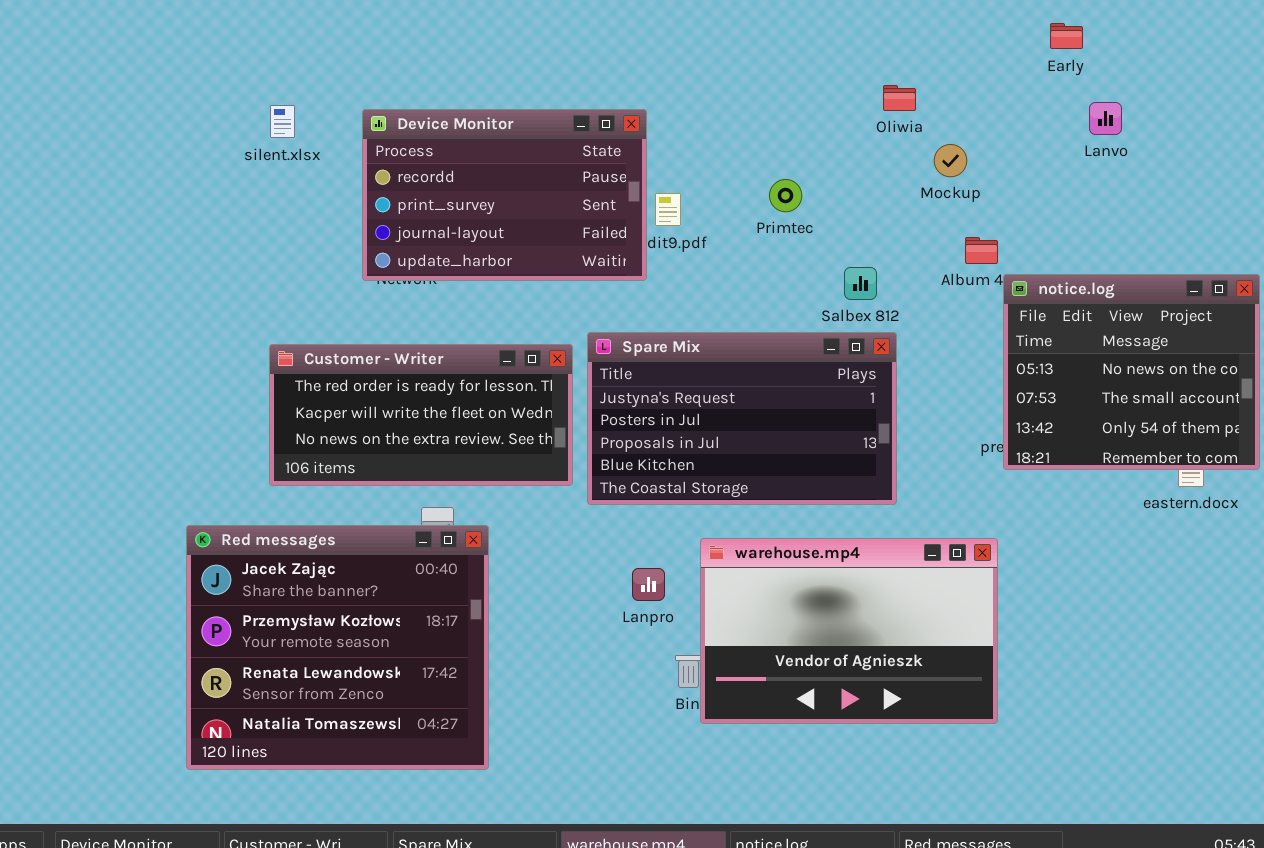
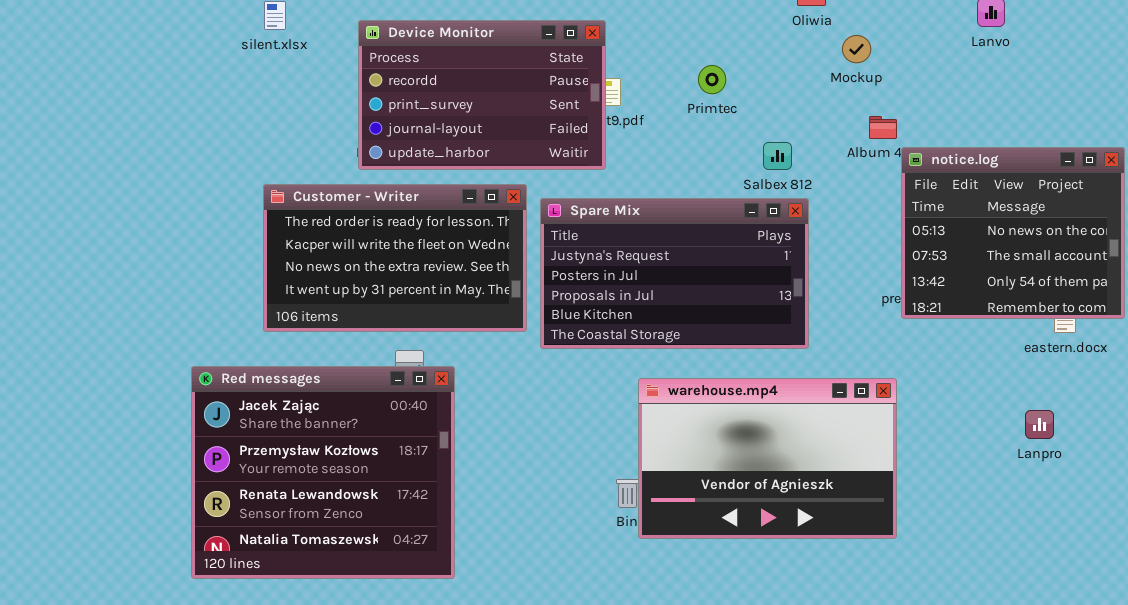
Device Monitor: [362,109,647,281] -> [358,20,606,170], moved
Customer - Writer: [269,344,573,486] -> [263,184,527,332], resized
Lanpro: [632,568,665,601] -> [1025,410,1054,439], moved

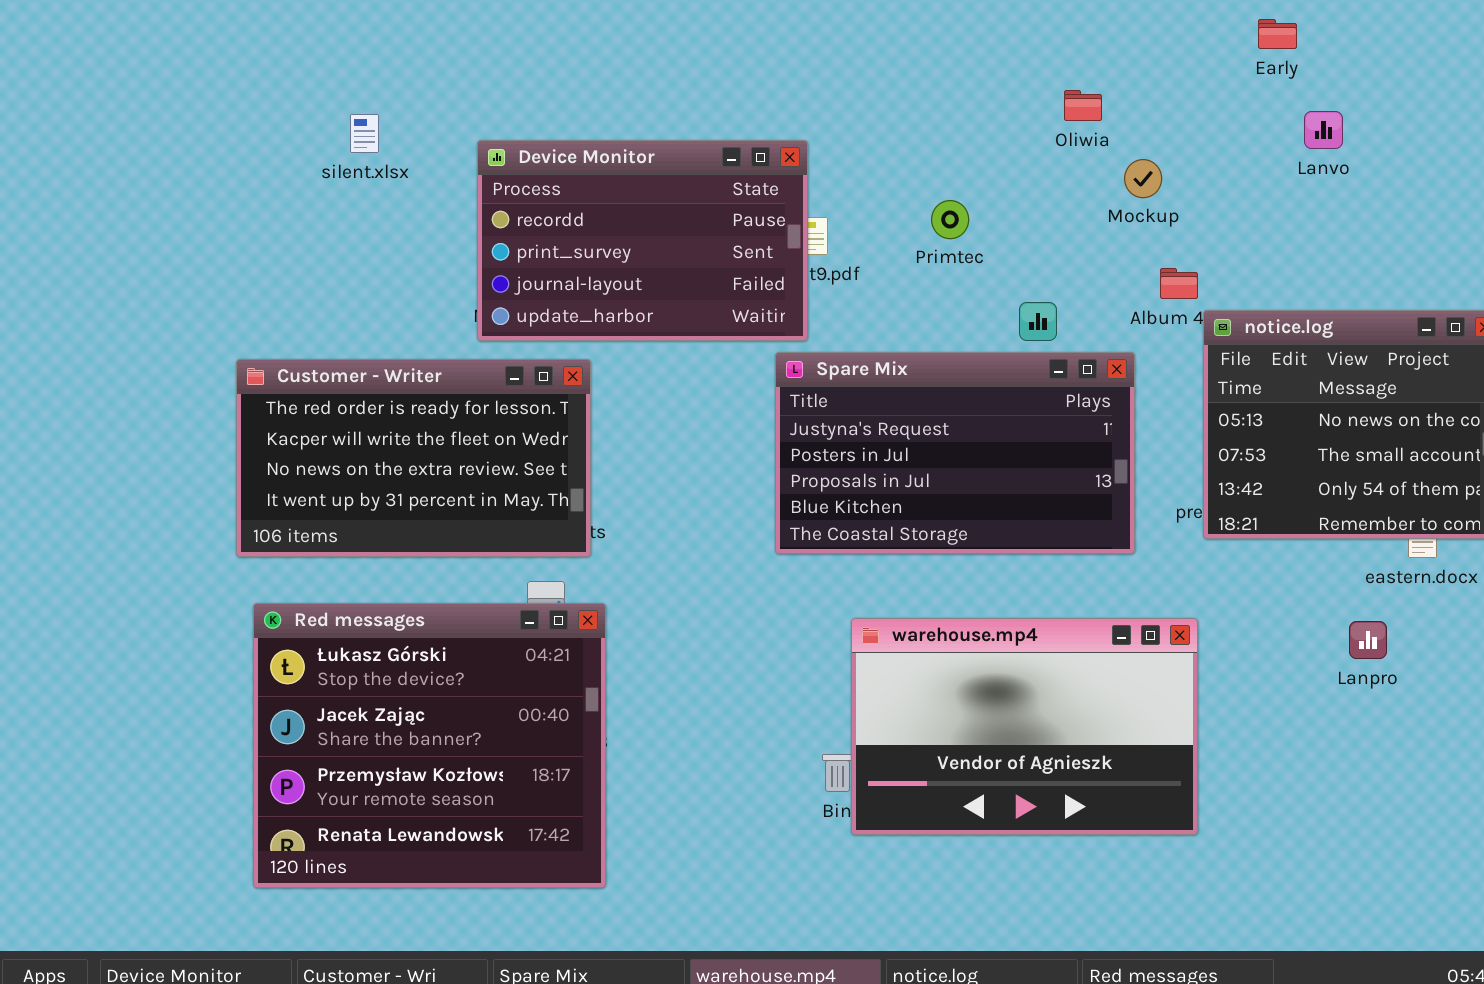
Customer - Writer: [263,184,527,332] -> [236,359,591,557], moved
Spare Mix: [540,198,809,349] -> [775,352,1135,554], moved
Red messages: [191,366,455,579] -> [253,603,606,888], scrolled up 1 row
Lanpro: [1025,410,1054,439] -> [1349,621,1387,659], moved

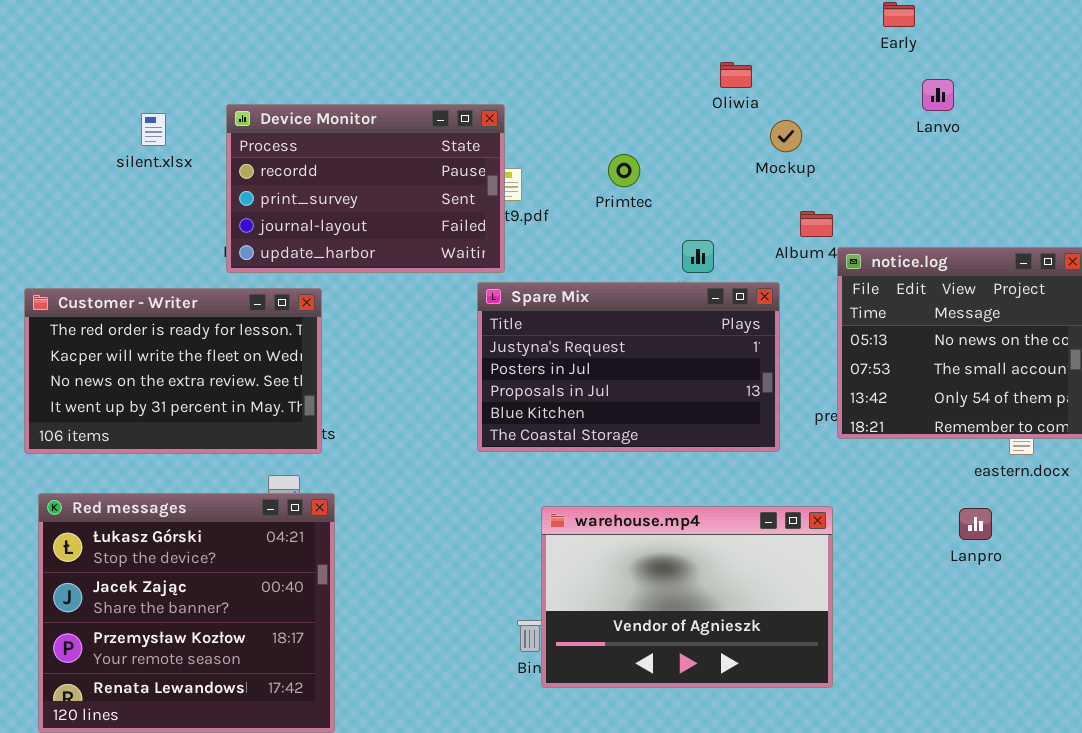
silent.xlsx: [350,114,379,153] -> [141,113,166,146], moved

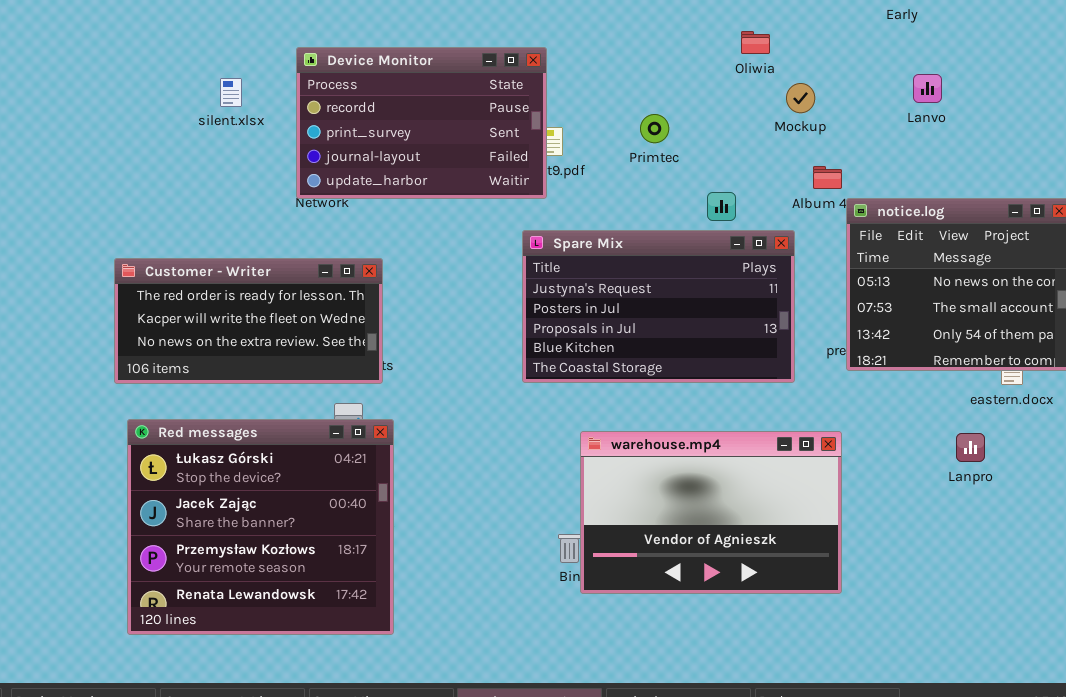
Lanvo: [922,79,954,111] -> [913,74,942,103], moved
Device Monitor: [226,104,505,273] -> [296,47,547,199], moved
Customer - Writer: [24,288,322,454] -> [114,258,383,384], resized

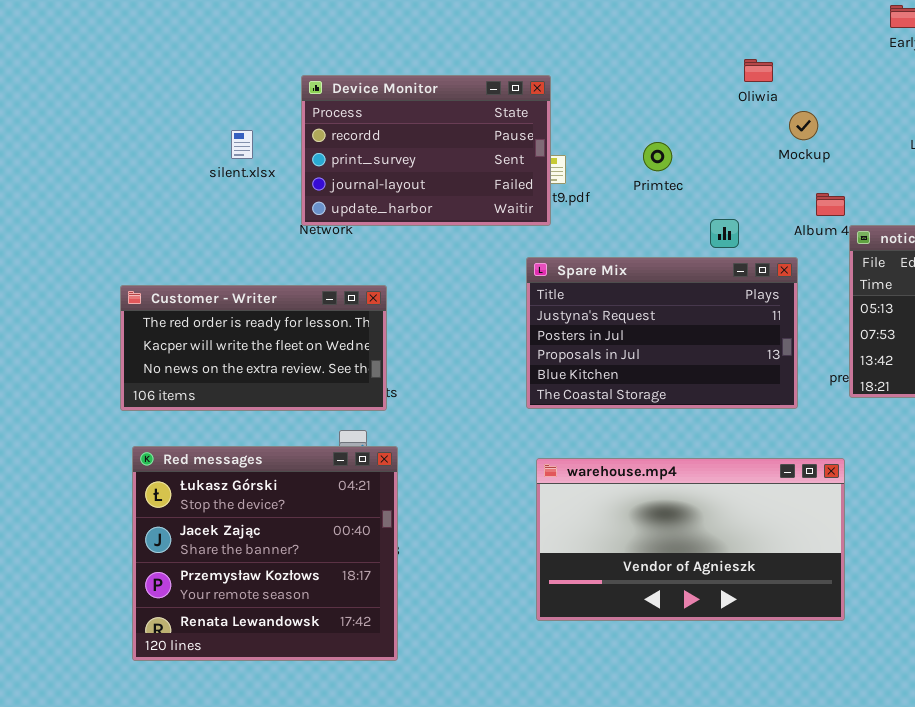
silent.xlsx: [220,78,242,107] -> [231,130,253,159], moved
warehouse.mp4: [580,431,842,594] -> [536,458,845,621], resized

